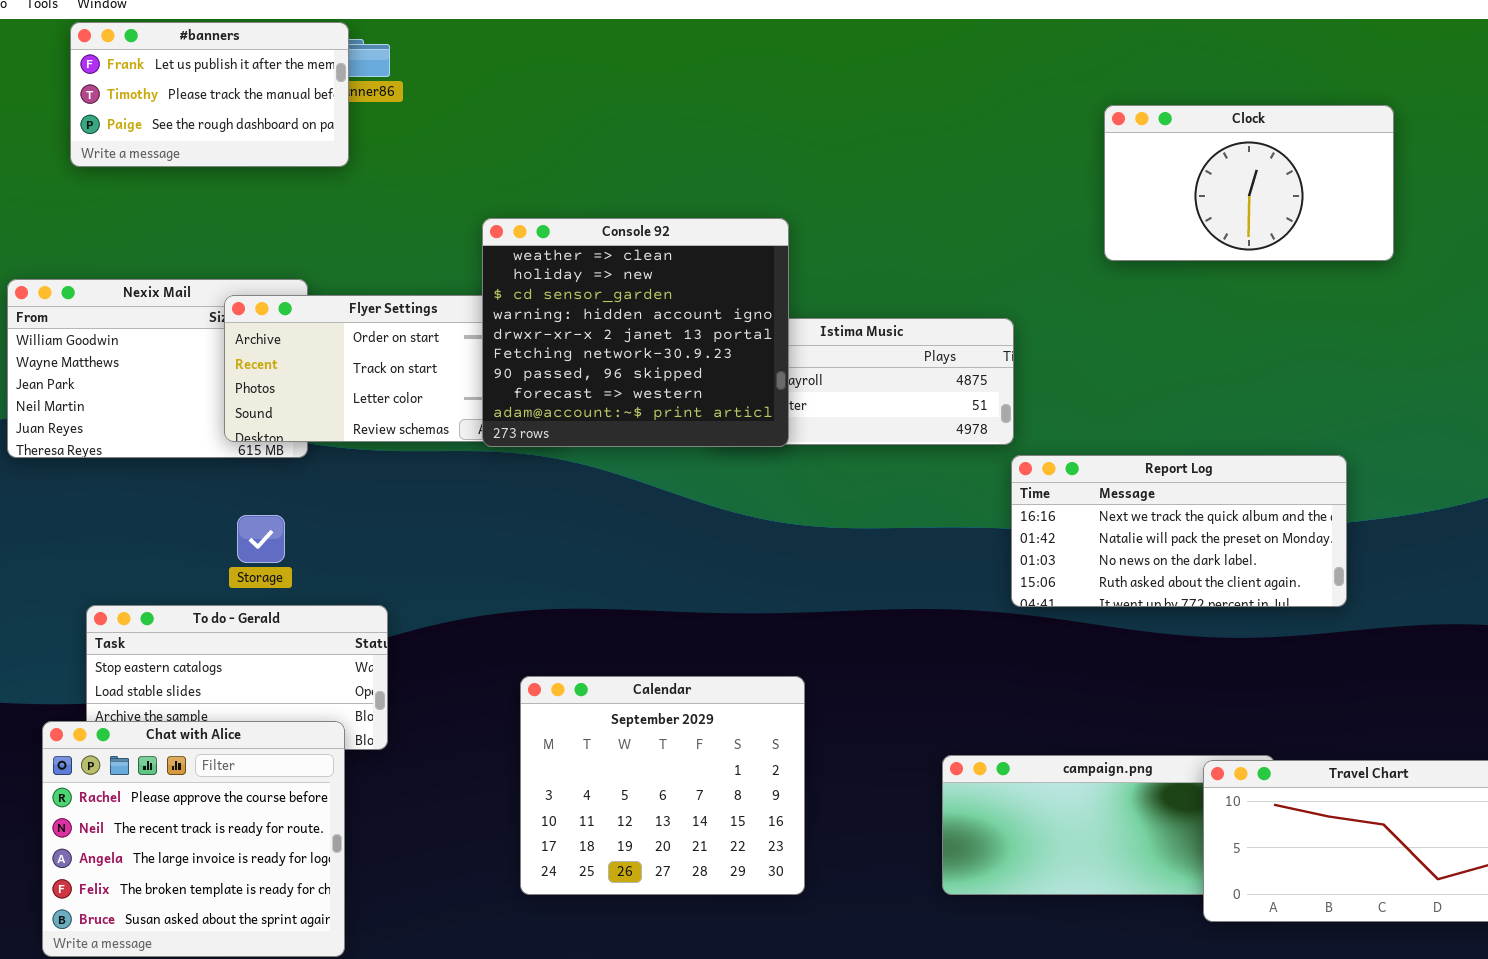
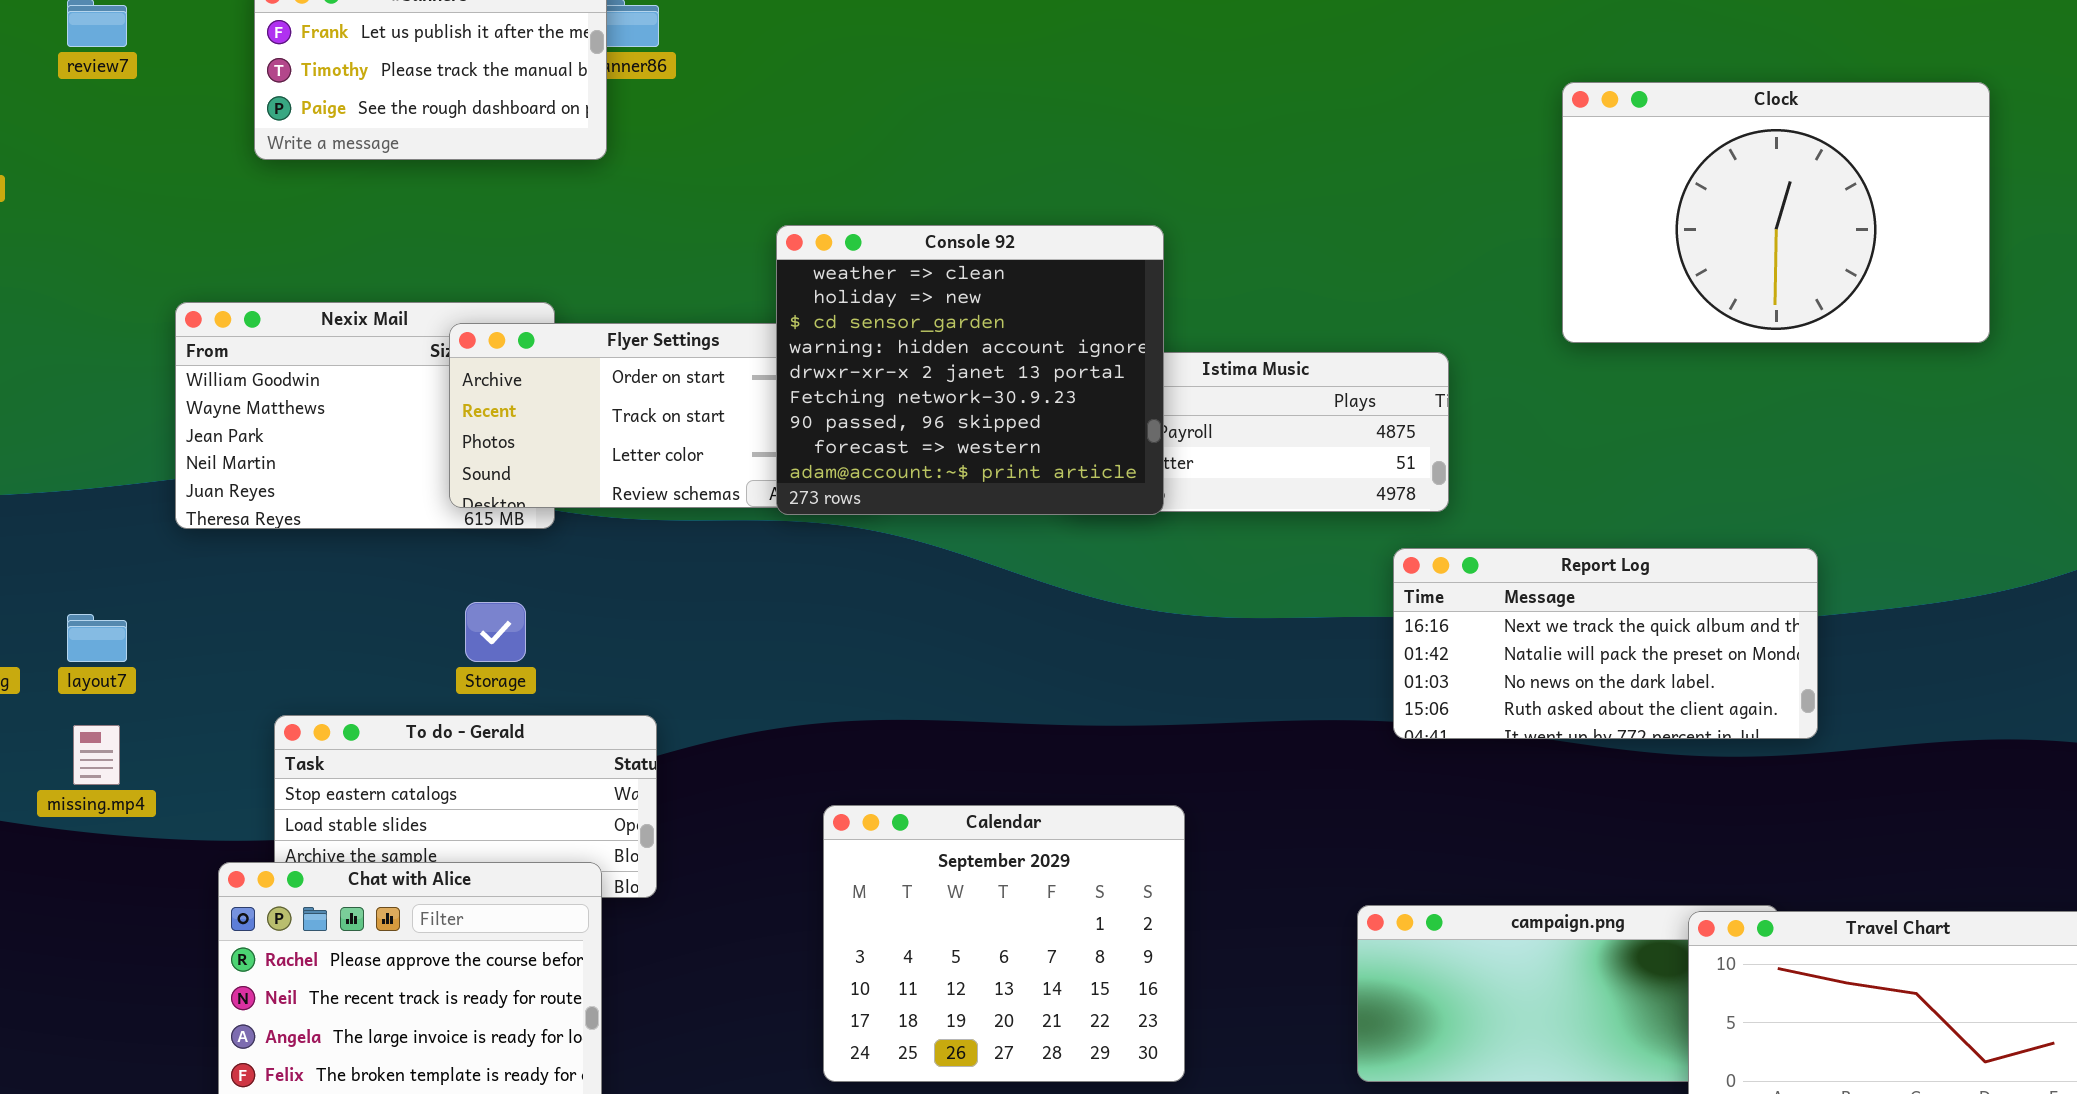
Clock: [1104,105,1394,261] -> [1562,82,1990,343], resized
Report Log: [1011,455,1347,607] -> [1393,548,1818,739], moved

